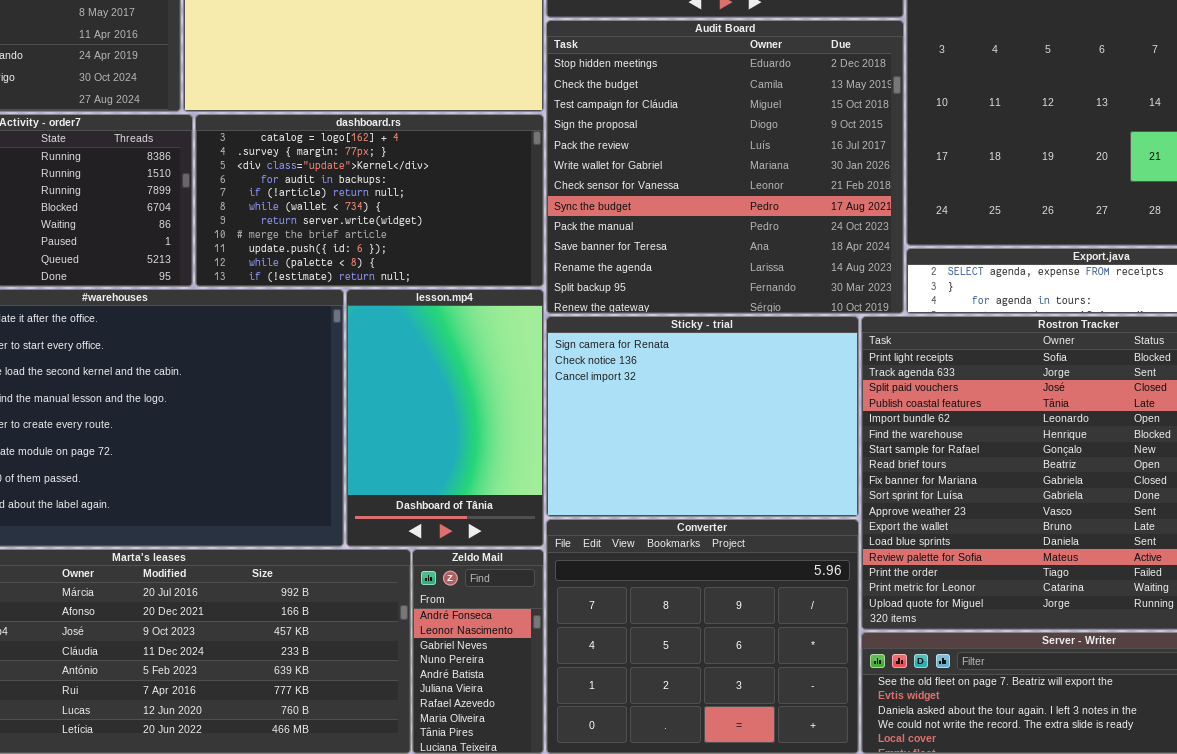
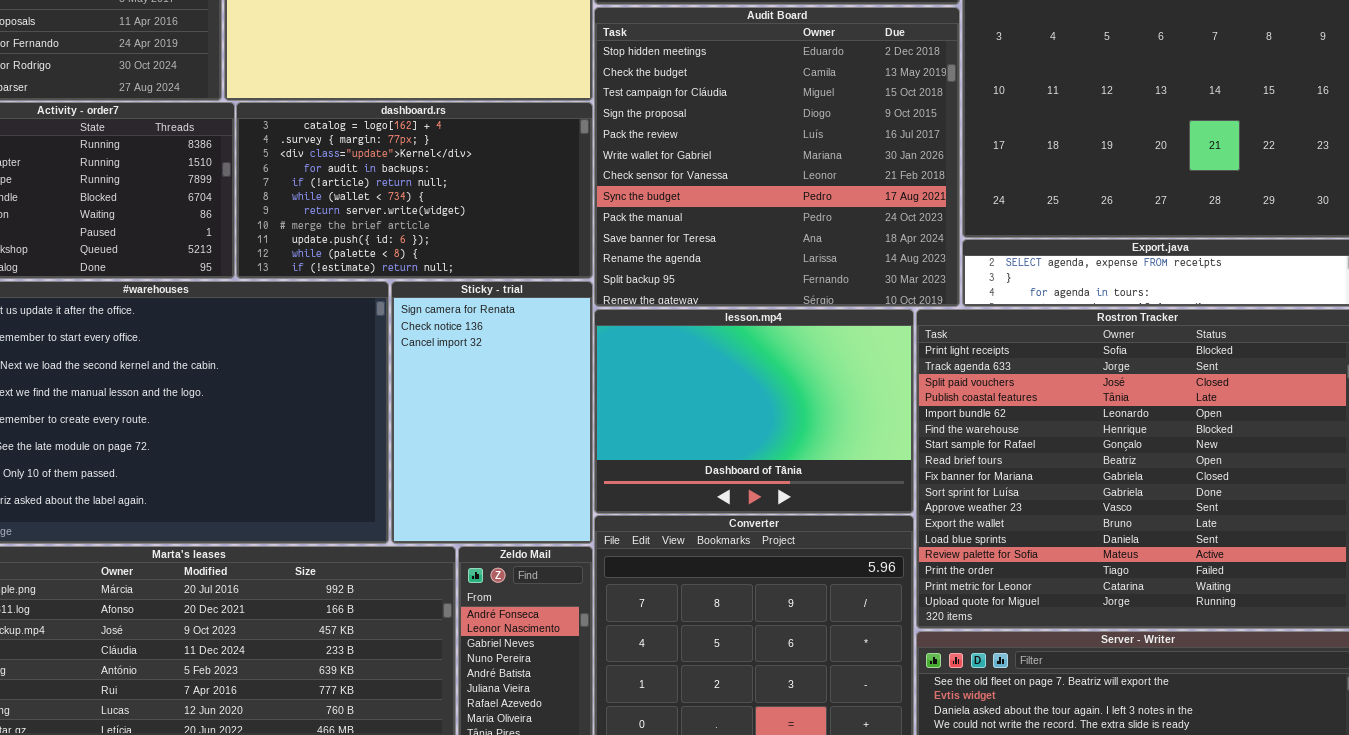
lesson.mp4: [346,289,544,547] -> [594,309,914,514], moved, resized
Sticky - trial: [546,316,859,517] -> [391,281,593,544], moved, resized

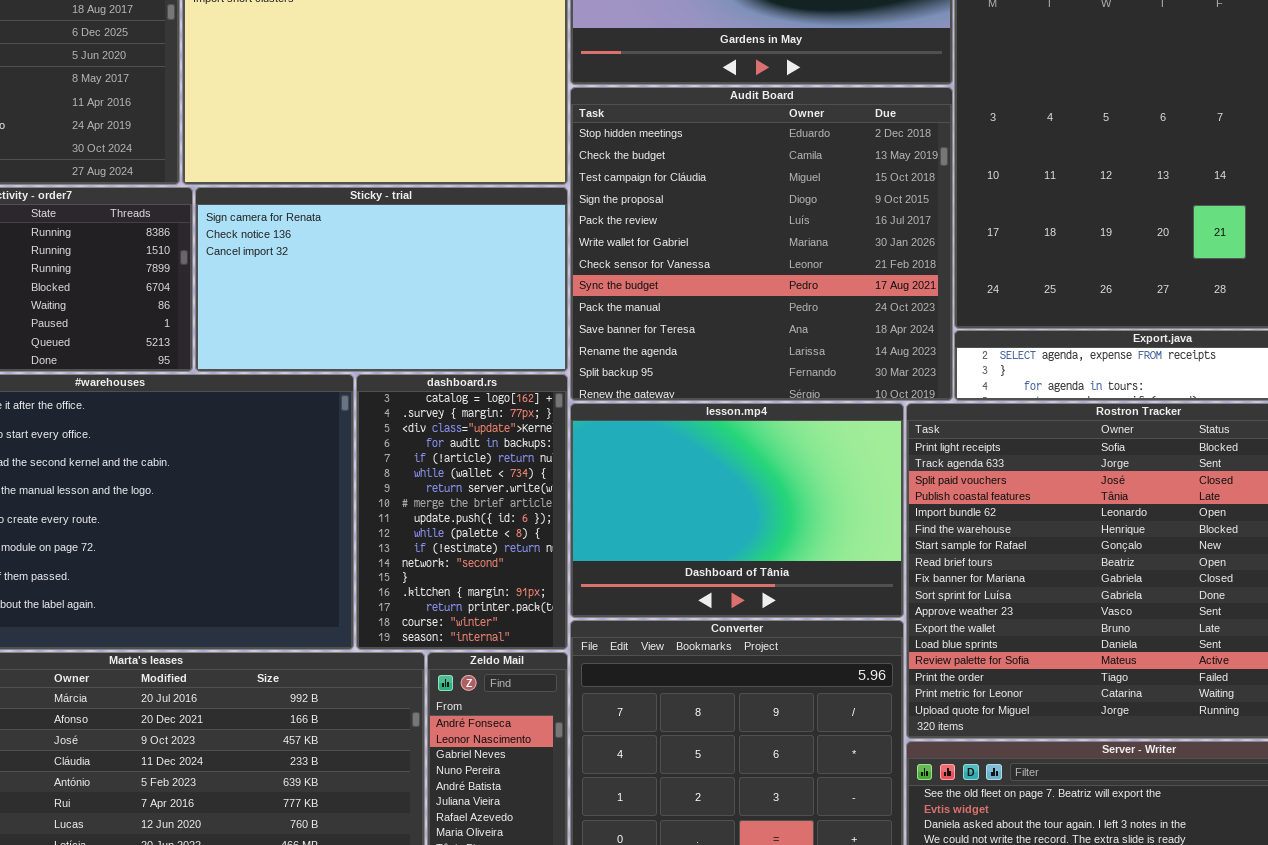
dashboard.rs: [236,102,593,279] -> [356,374,568,650], moved, resized
Sticky - trial: [391,281,593,544] -> [195,187,568,372], moved, resized

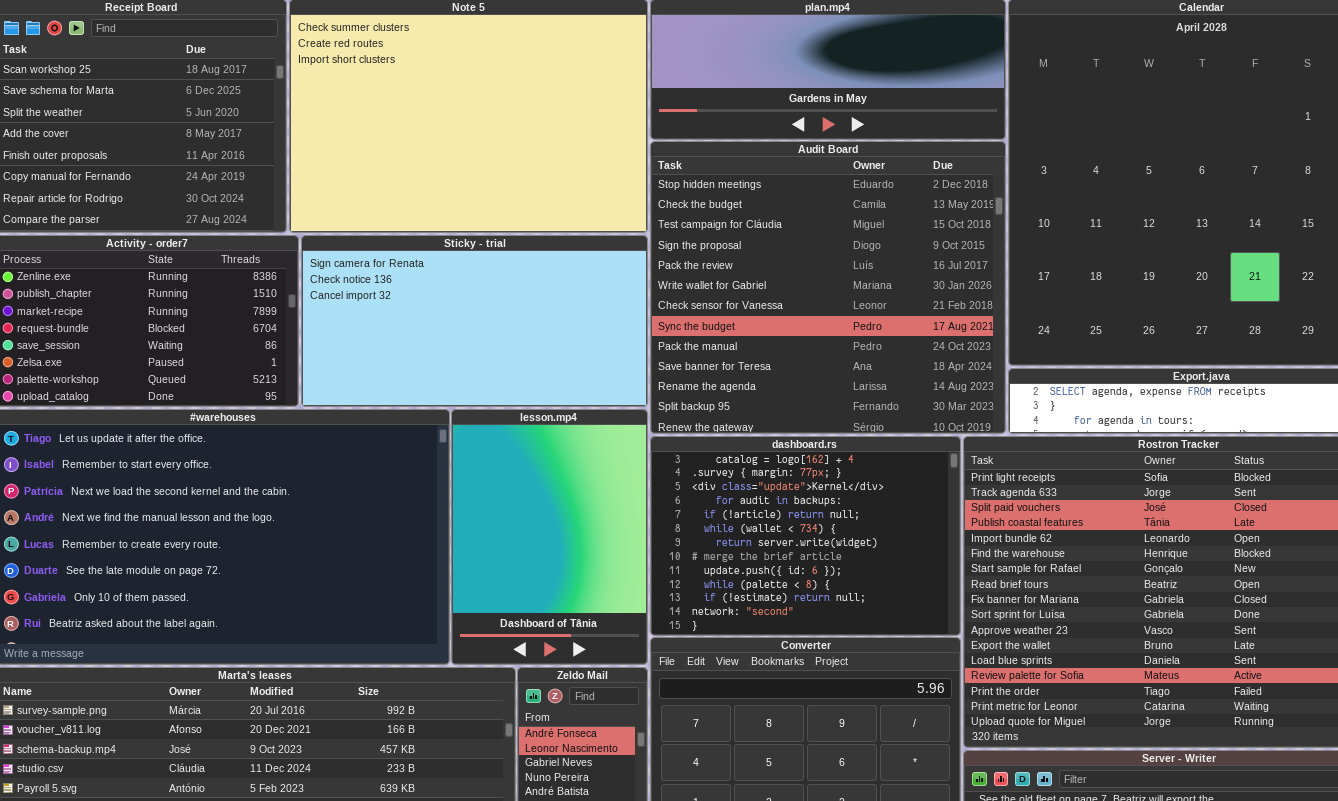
dashboard.rs: [356,374,568,650] -> [650,436,961,636], moved, resized
lesson.mp4: [570,403,904,618] -> [451,409,648,665], moved, resized

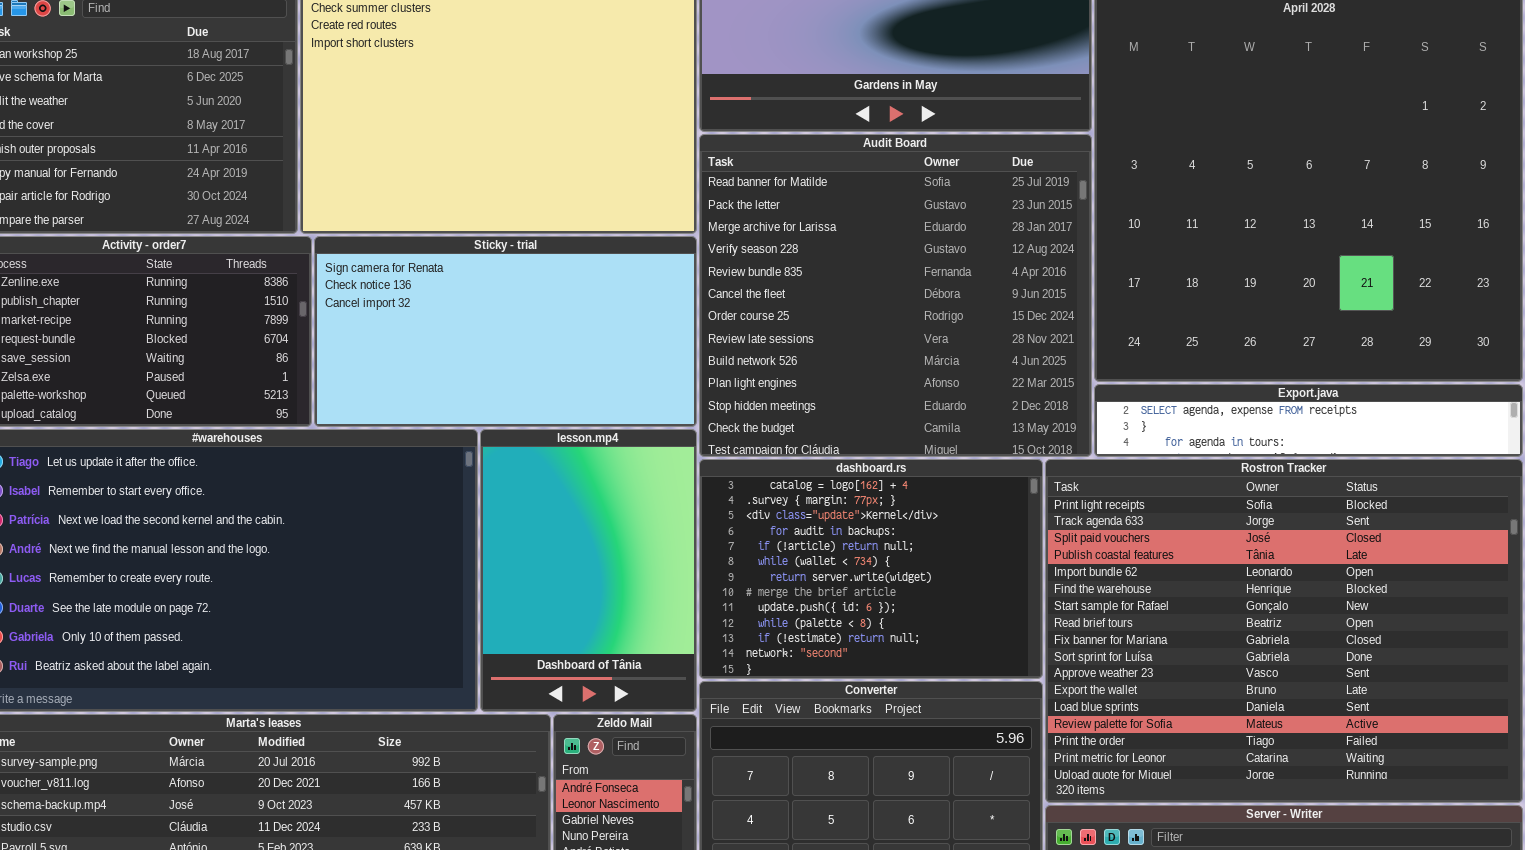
Audit Board: [650,141,1006,434] -> [699,134,1092,457], scrolled up 10 rows

